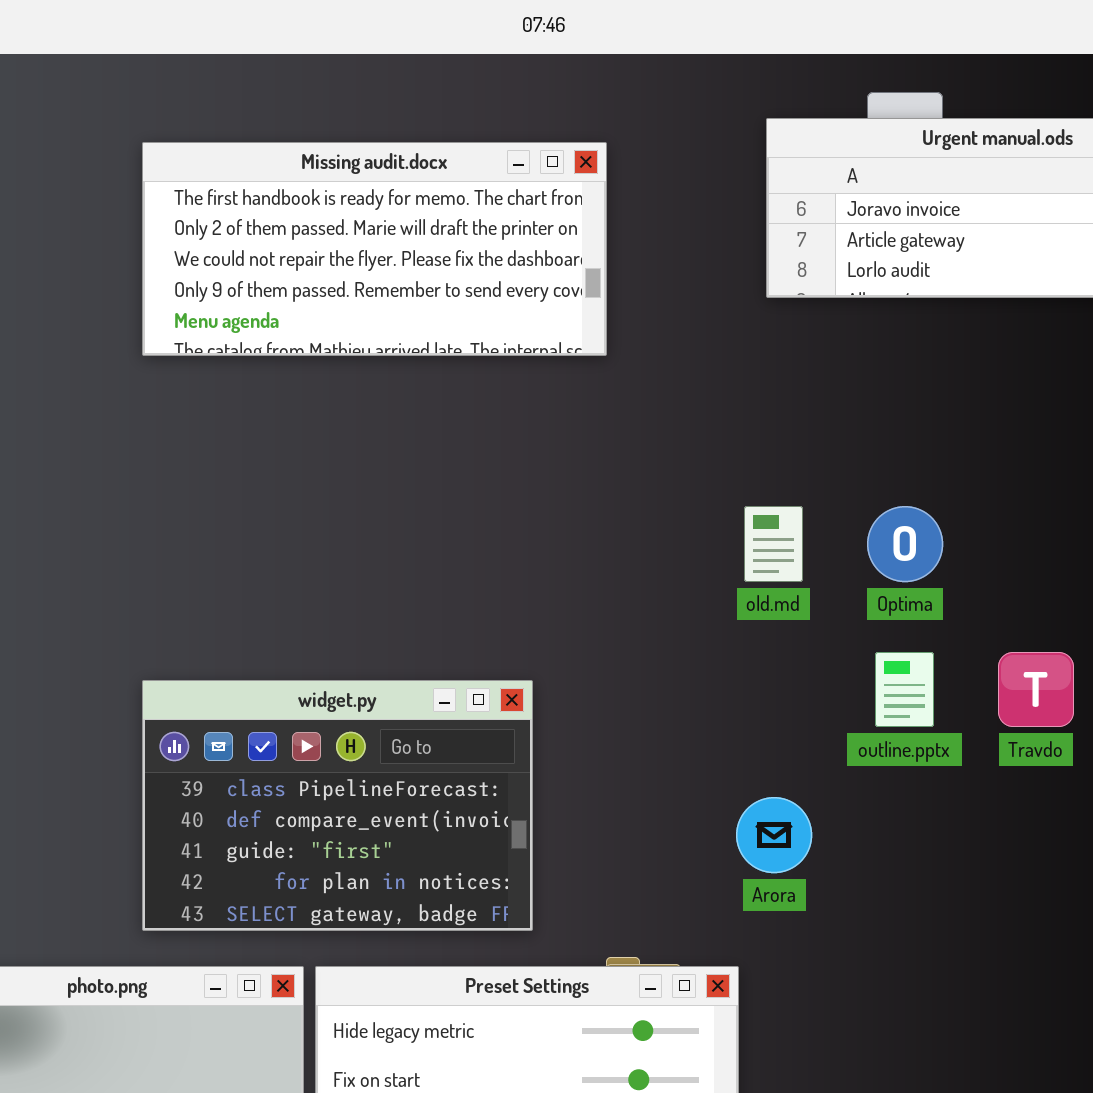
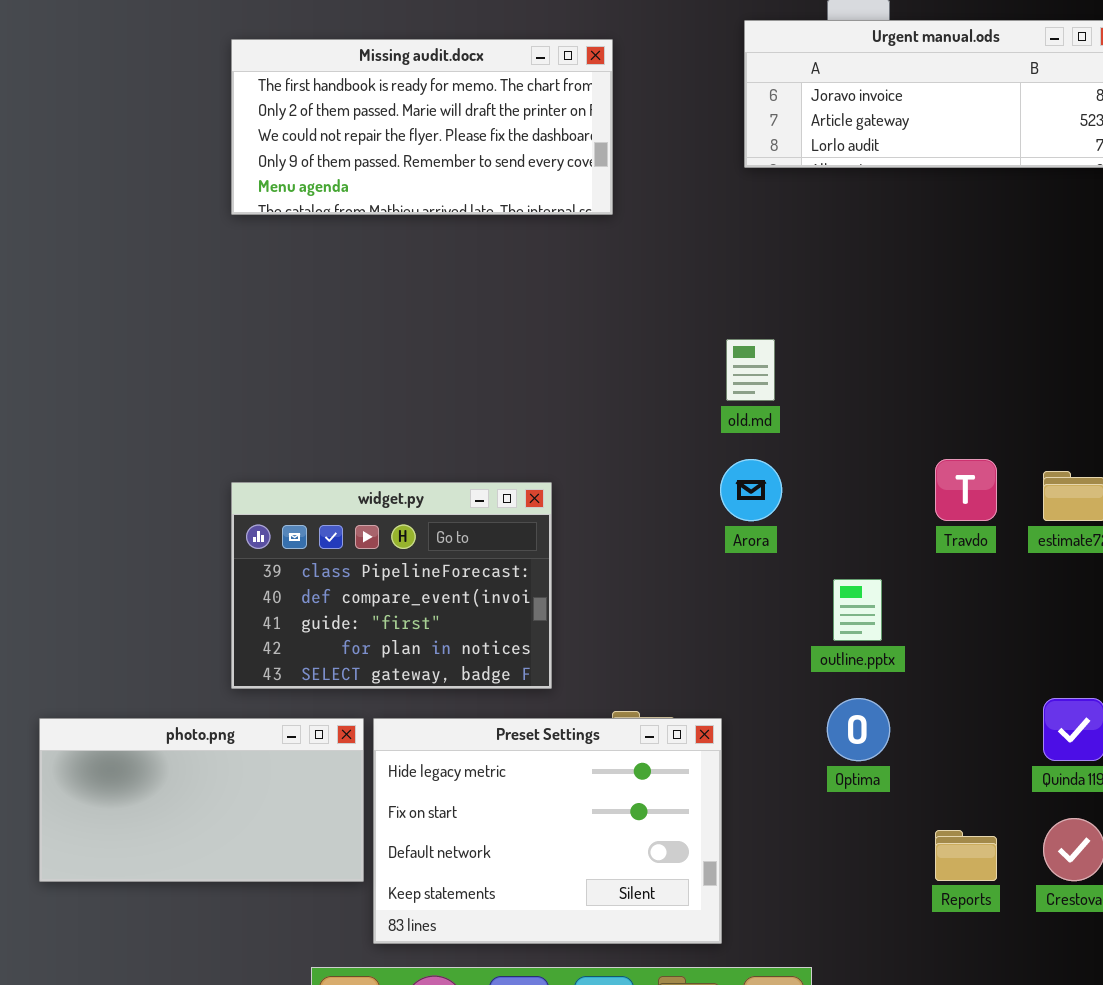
Optima: [867,506,943,582] -> [827,698,890,761], moved
outline.pptx: [875,652,934,727] -> [833,579,882,641], moved
Arora: [736,797,812,873] -> [720,459,782,521], moved

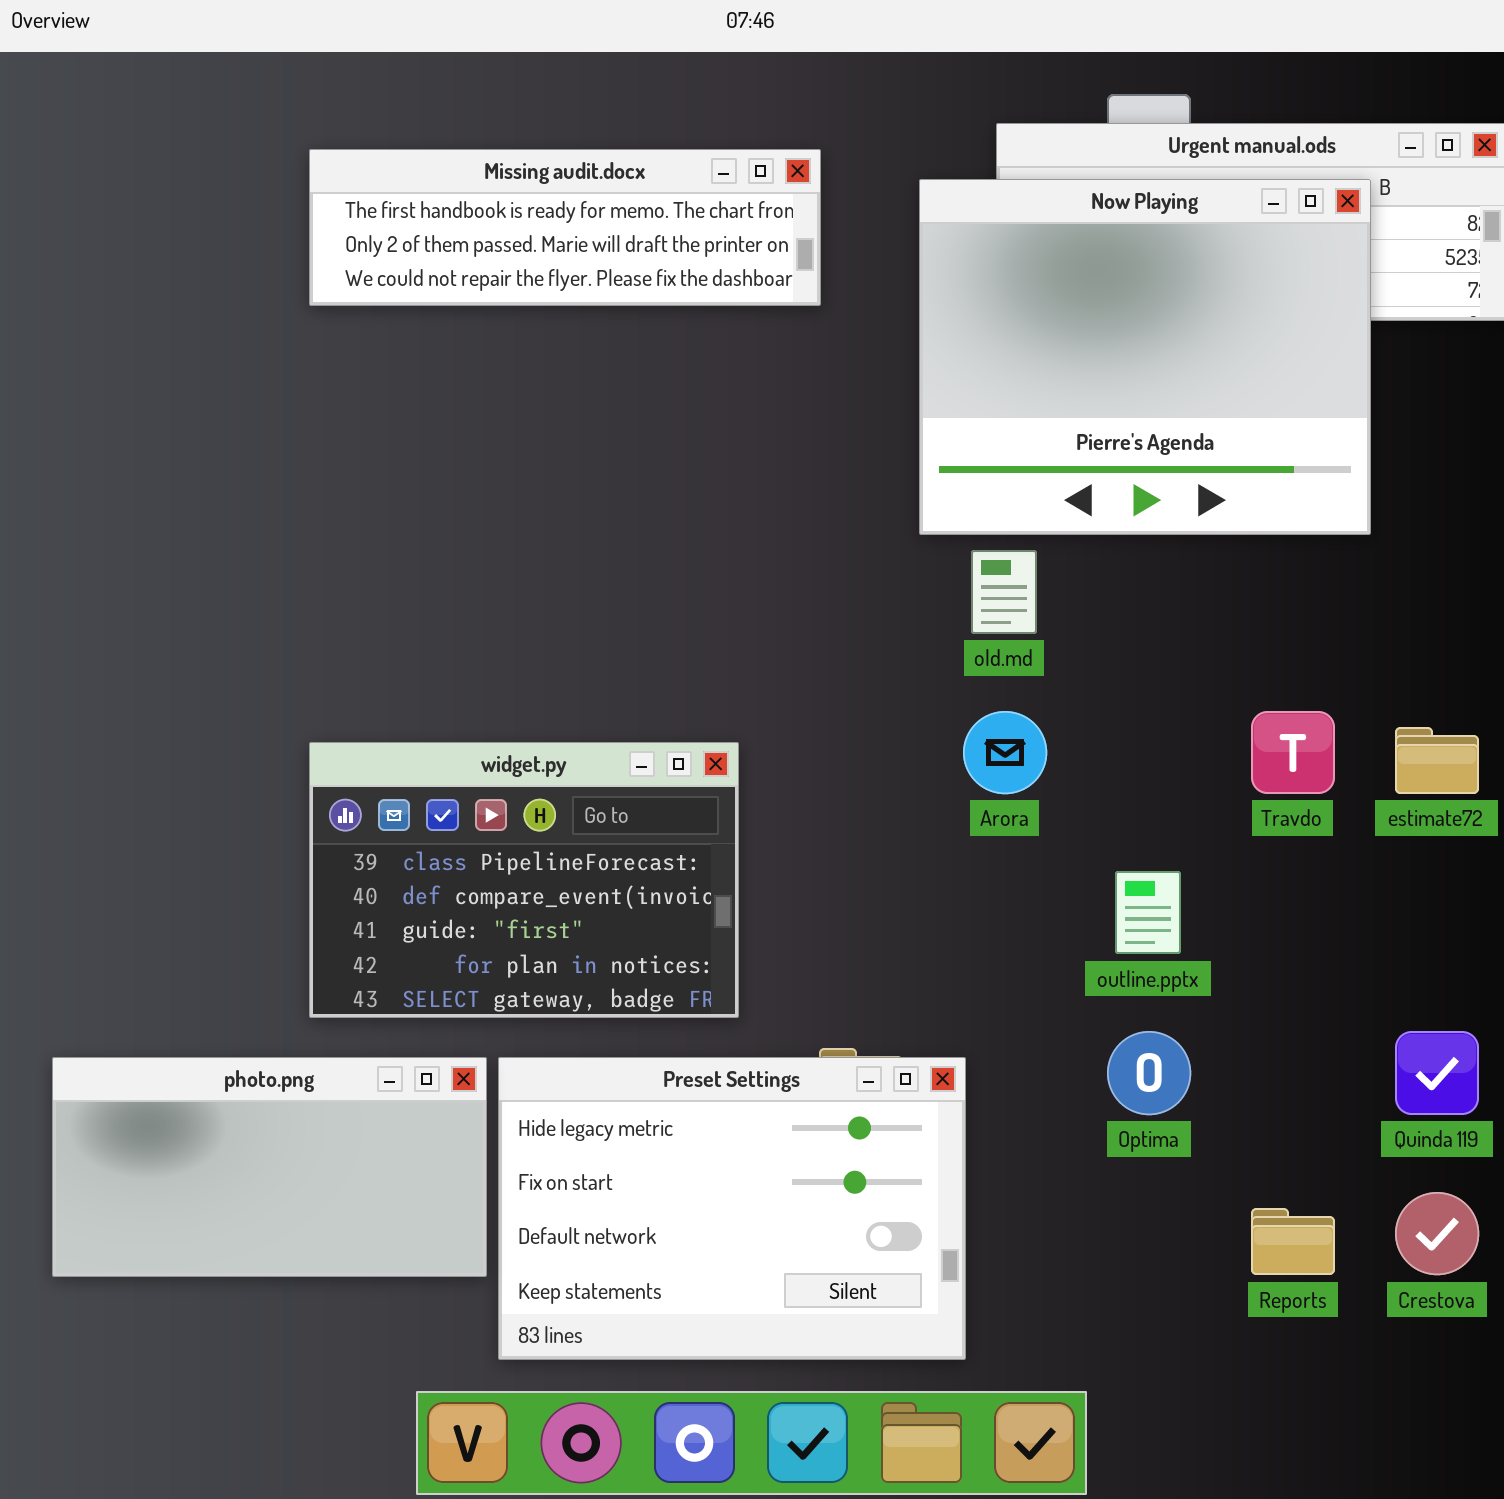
Missing audit.docx: [231,39,613,215] -> [309,149,821,306], resized
Now Playing: none -> [919,179,1371,535], opened

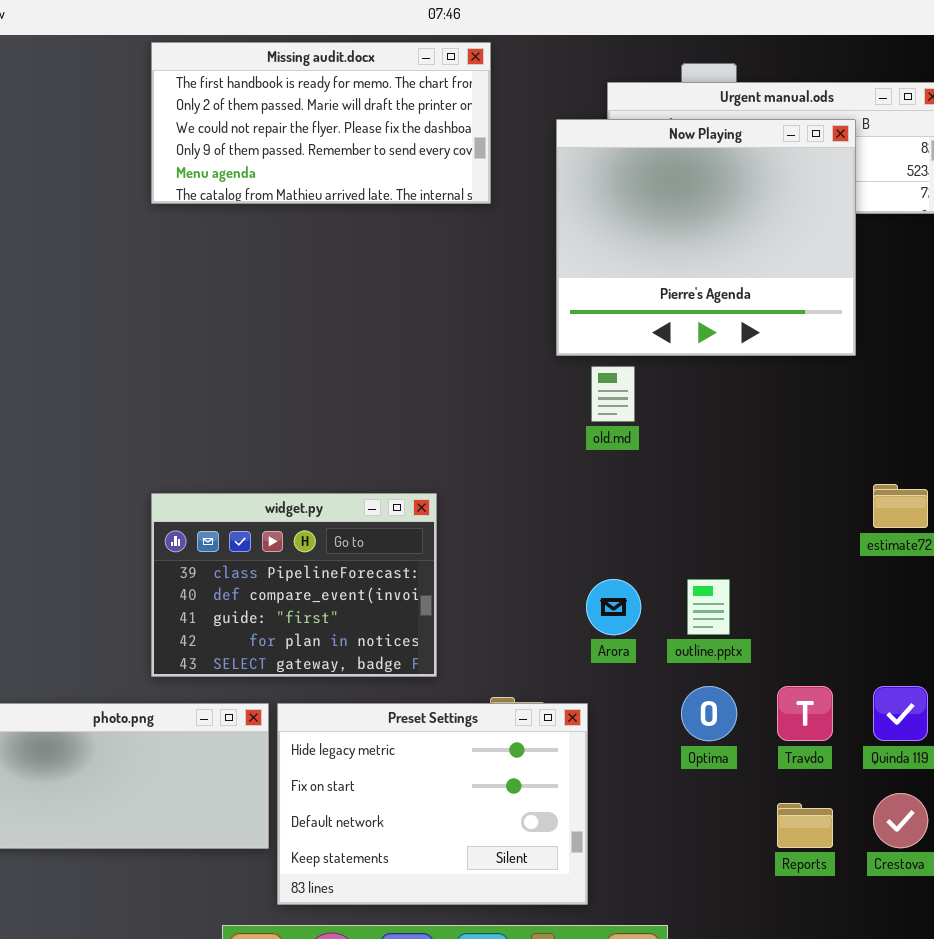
Missing audit.docx: [309,149,821,306] -> [151,42,491,204], resized
Arora: [963,711,1047,794] -> [586,579,641,635], moved
Travdo: [1251,711,1335,794] -> [777,686,833,741], moved

